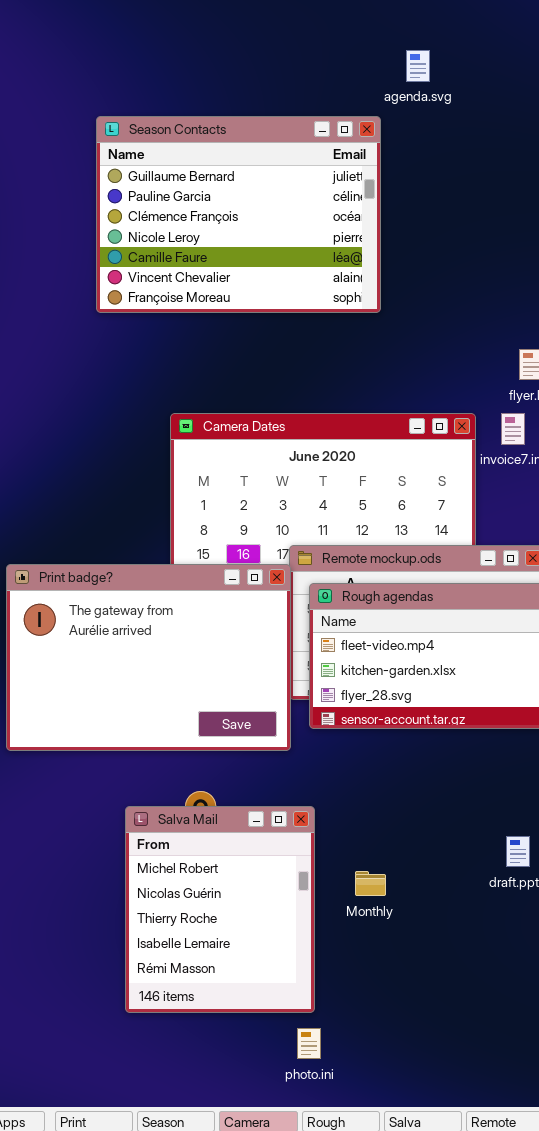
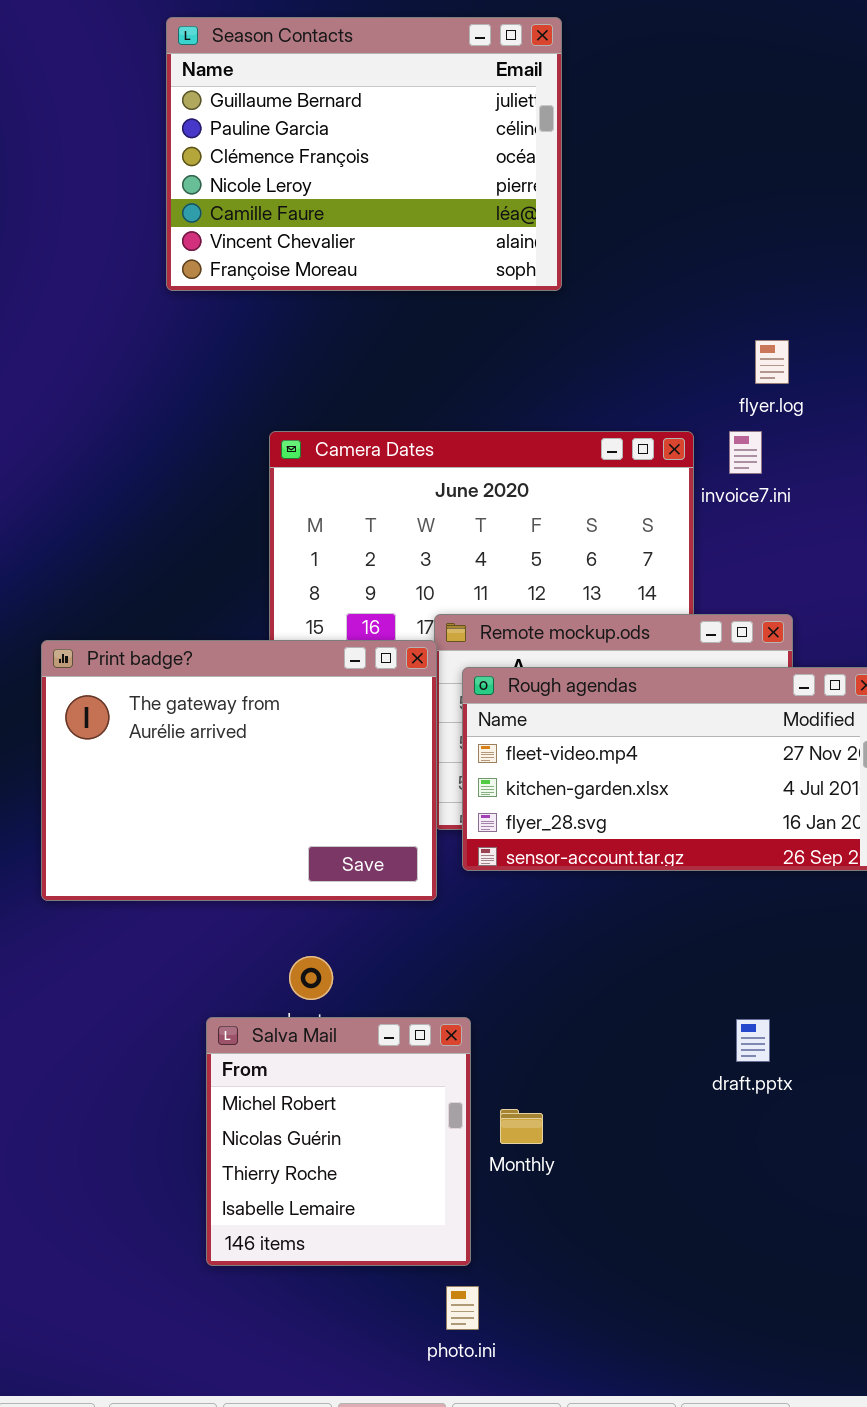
Salva Mail: [125,806,315,1013] -> [206,1017,471,1266], resized
Monthly: [355,871,386,896] -> [500,1109,543,1144], moved

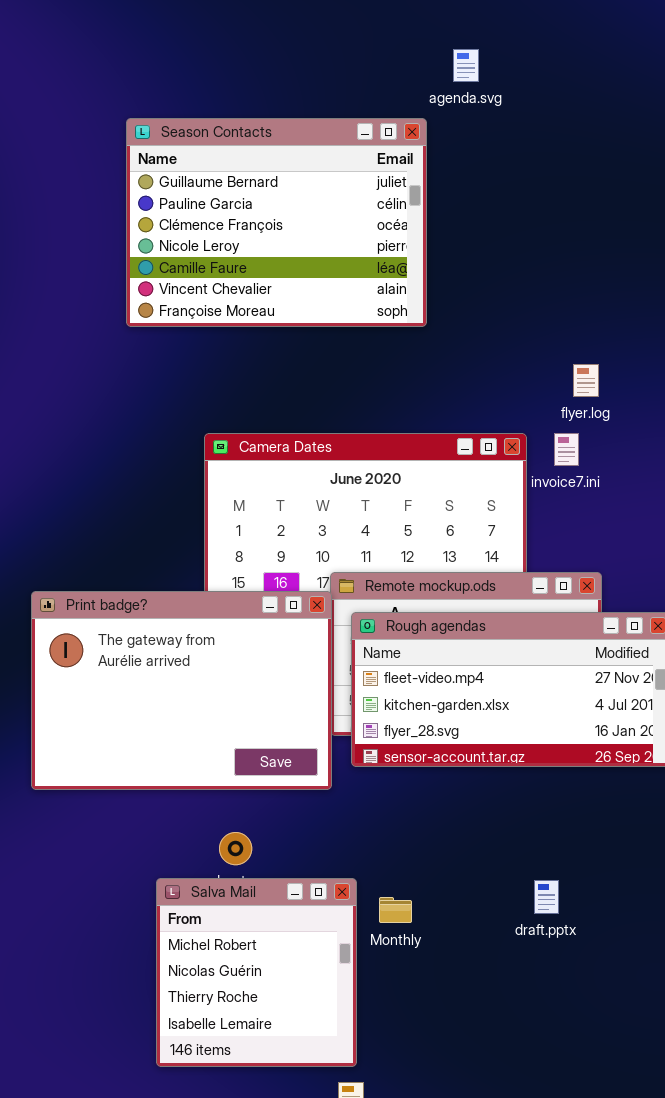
draft.pptx: [736,1019,770,1062] -> [534,880,559,914], moved
Monthly: [500,1109,543,1144] -> [379,897,412,923], moved

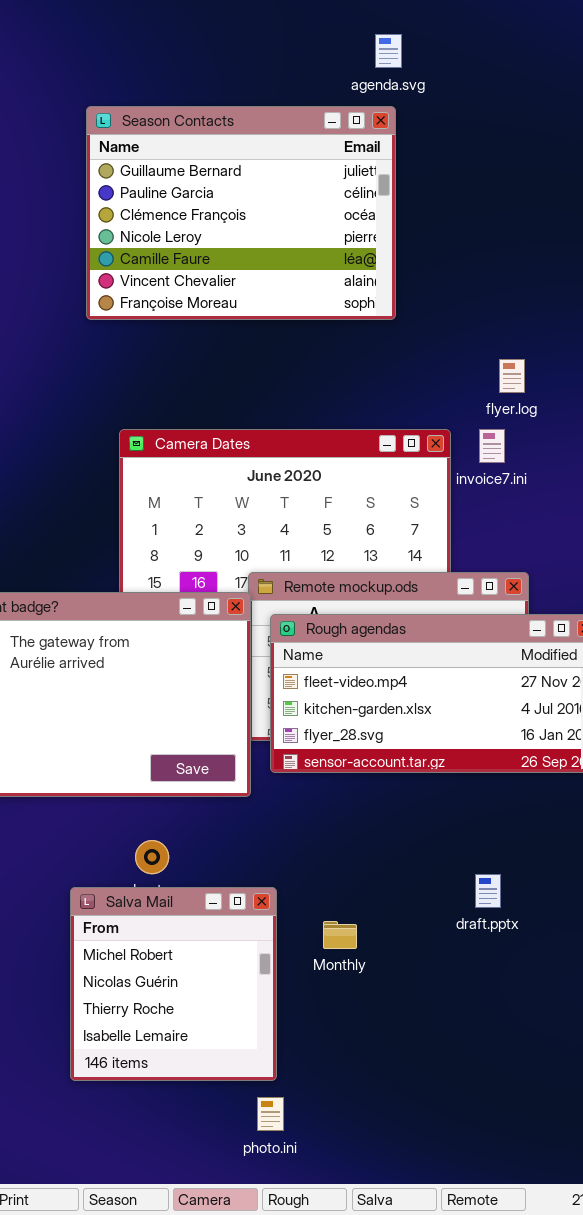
Season Contacts: [126,118,427,327] -> [86,106,396,320], moved
draft.pptx: [534,880,559,914] -> [475,874,501,908], moved
Monthly: [379,897,412,923] -> [323,921,357,949], moved

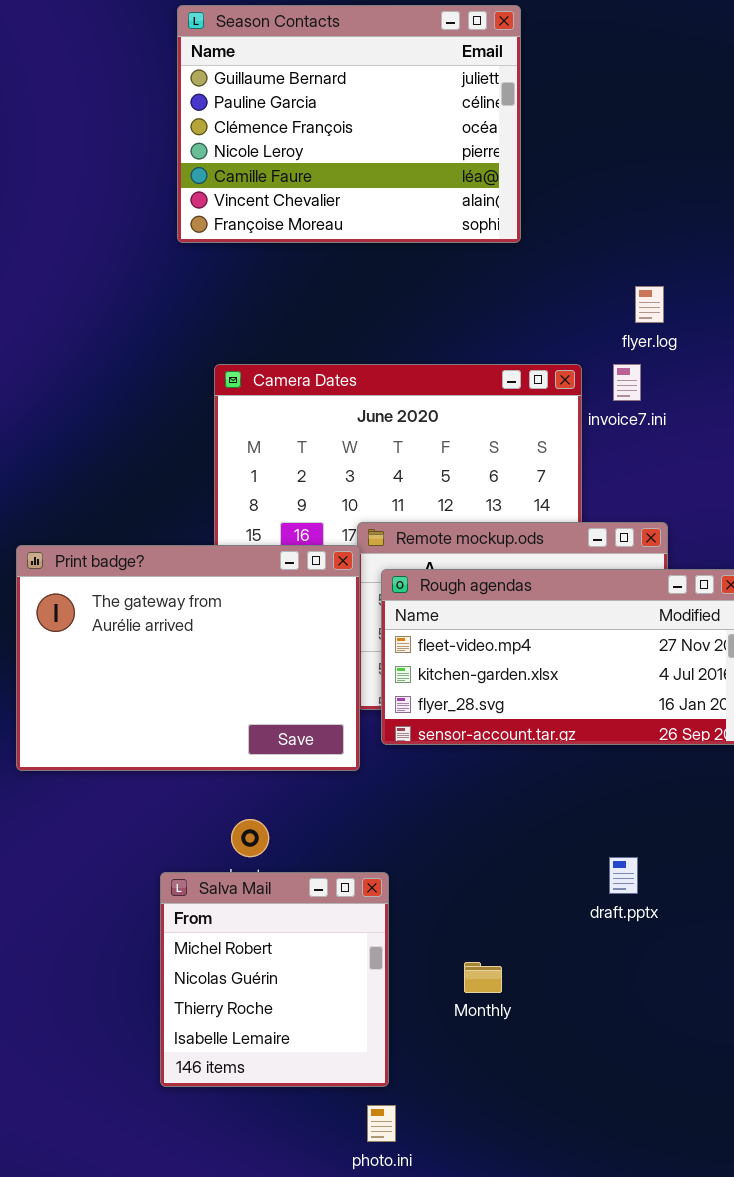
Monthly: [323,921,357,949] -> [464,962,502,993], moved

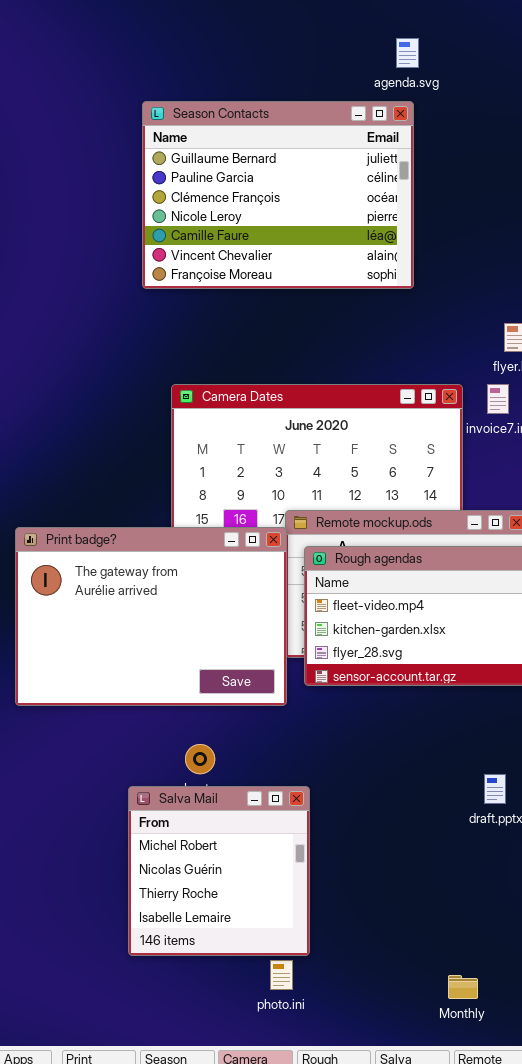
Monthly: [464,962,502,993] -> [448,975,478,999], moved
photo.ini: [367,1105,396,1142] -> [270,960,293,990], moved

